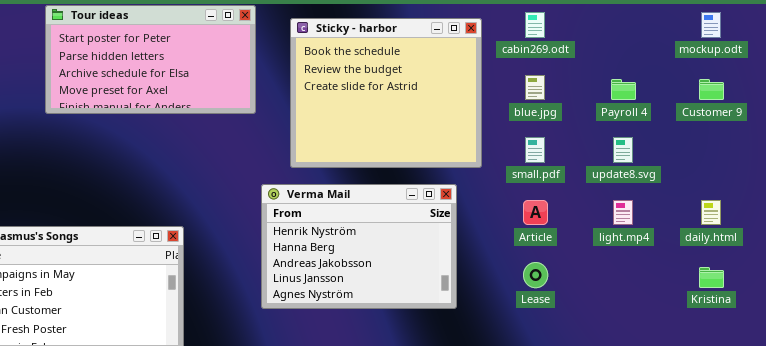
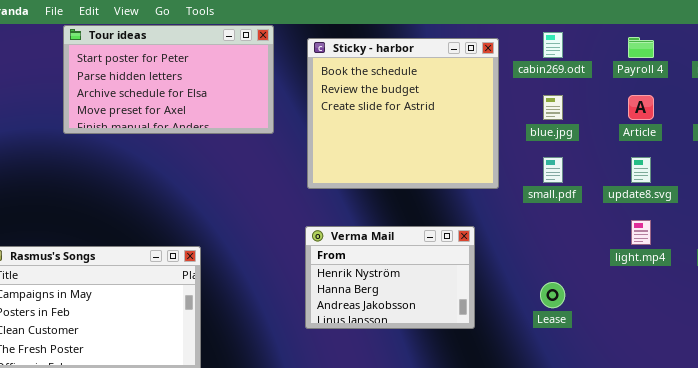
Payroll 4: [611,79,636,100] -> [628,37,654,58], moved
Verma Mail: [261,184,457,309] -> [305,226,475,329], resized
Article: [523,200,548,225] -> [628,95,654,120], moved

